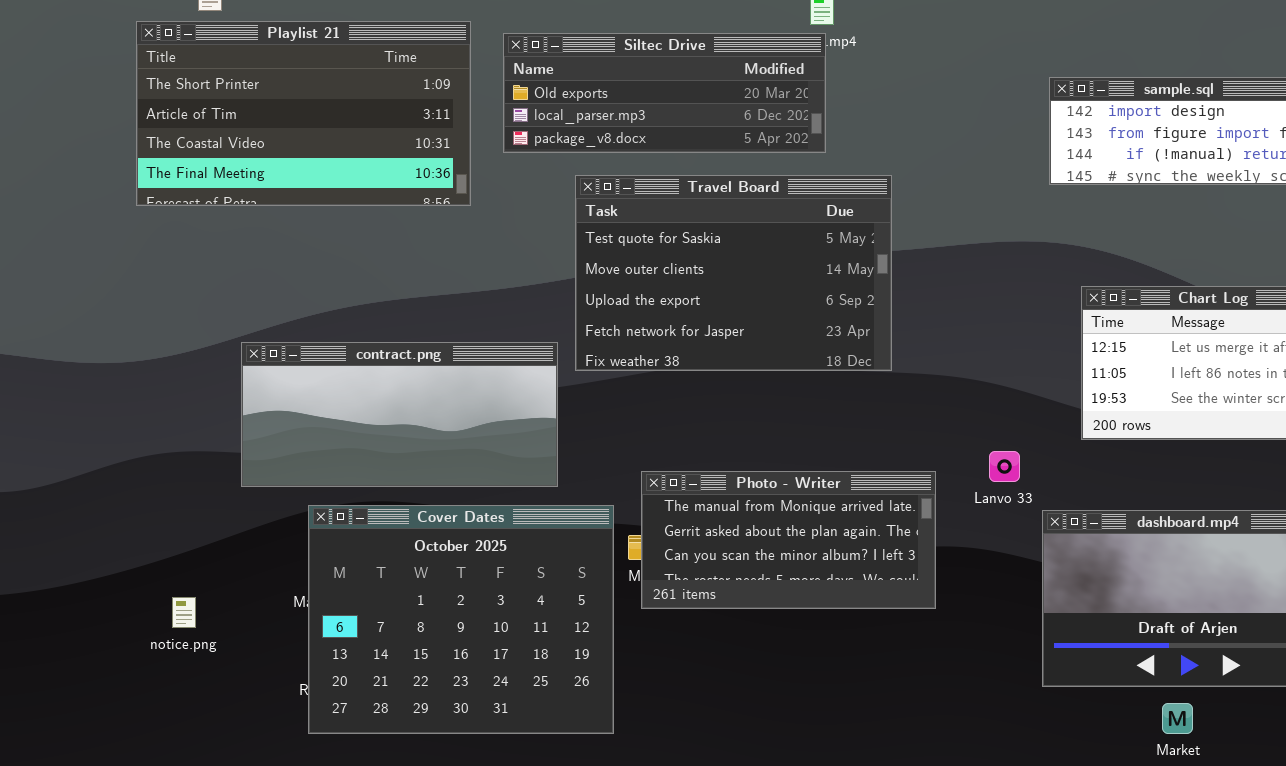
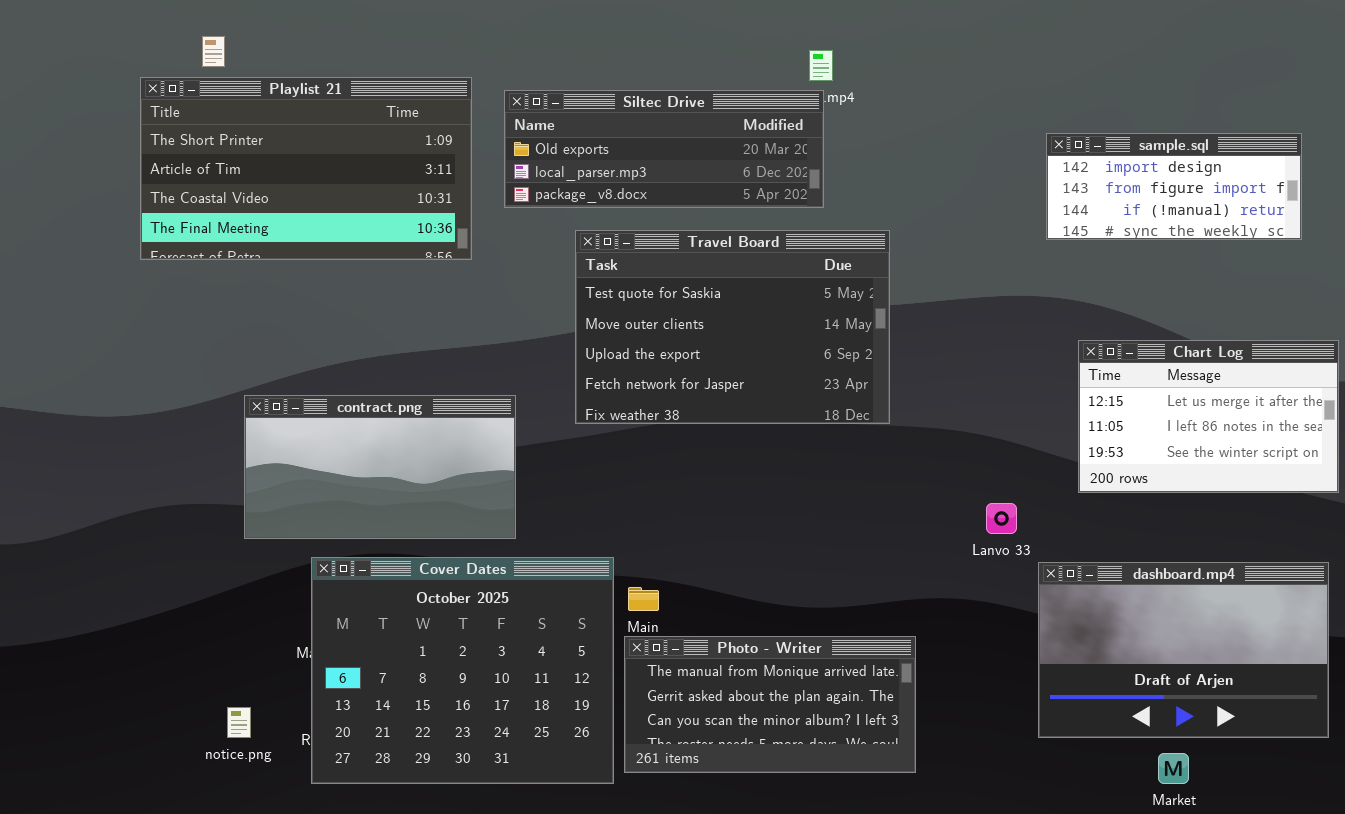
contract.png: [241,342,558,487] -> [244,395,516,539], resized
Photo - Writer: [641,471,936,609] -> [624,636,916,773], moved
notice.png: [172,597,196,628] -> [227,707,251,738], moved

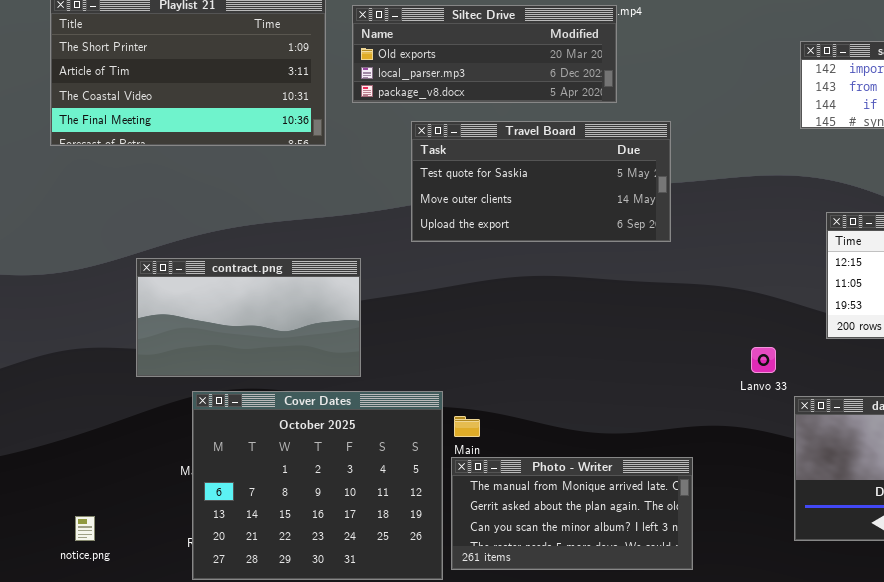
Travel Board: [575,230,890,424] -> [411,121,671,242], resized
notice.png: [227,707,251,738] -> [75,516,95,541], moved

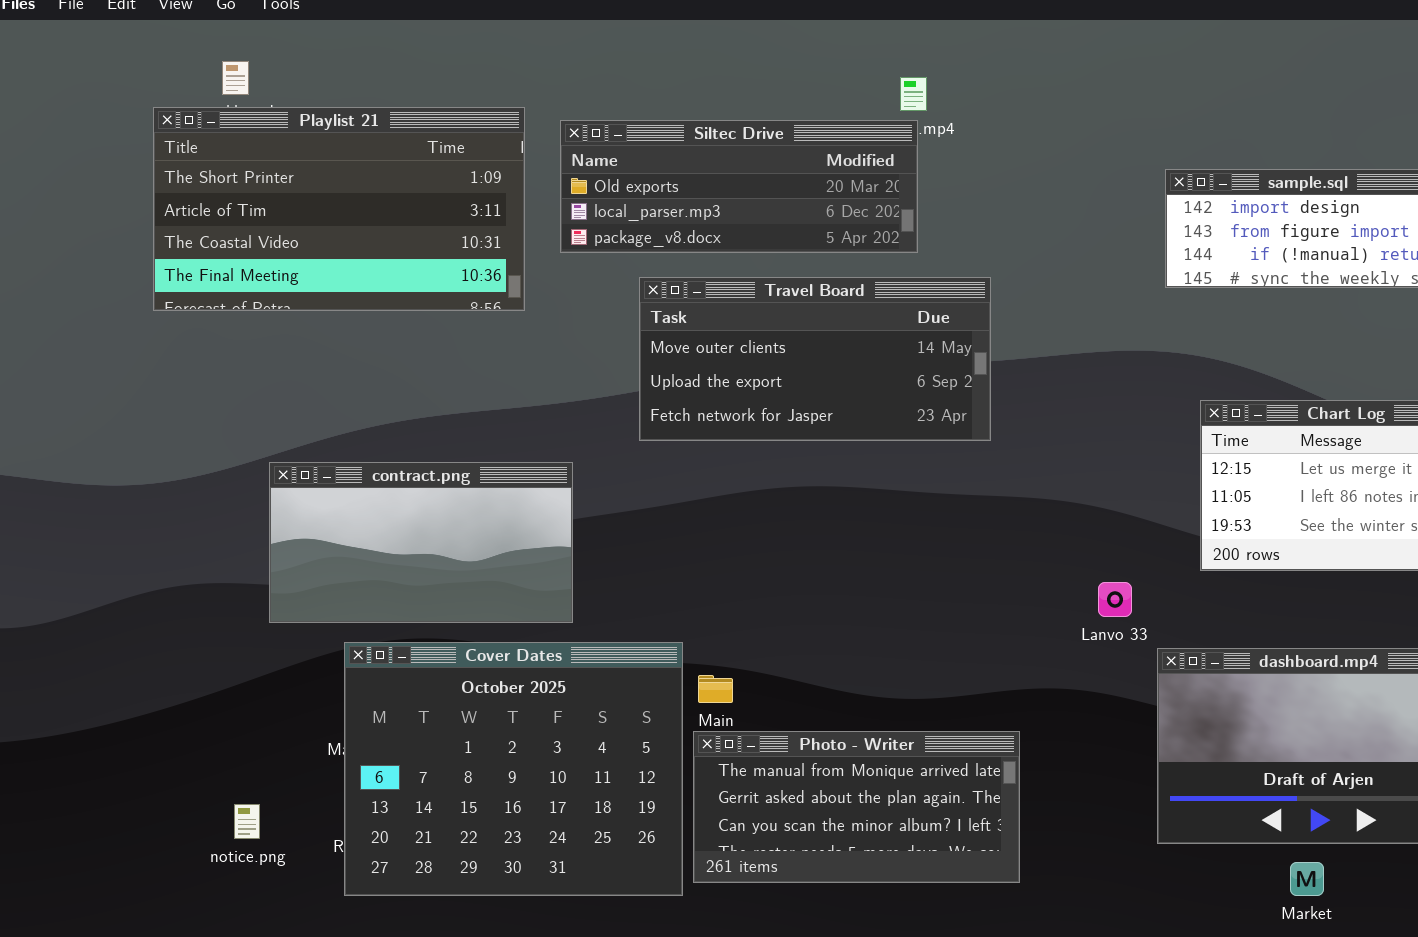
Travel Board: [411,121,671,242] -> [639,277,991,441], scrolled down 1 row
notice.png: [75,516,95,541] -> [234,804,260,839], moved

